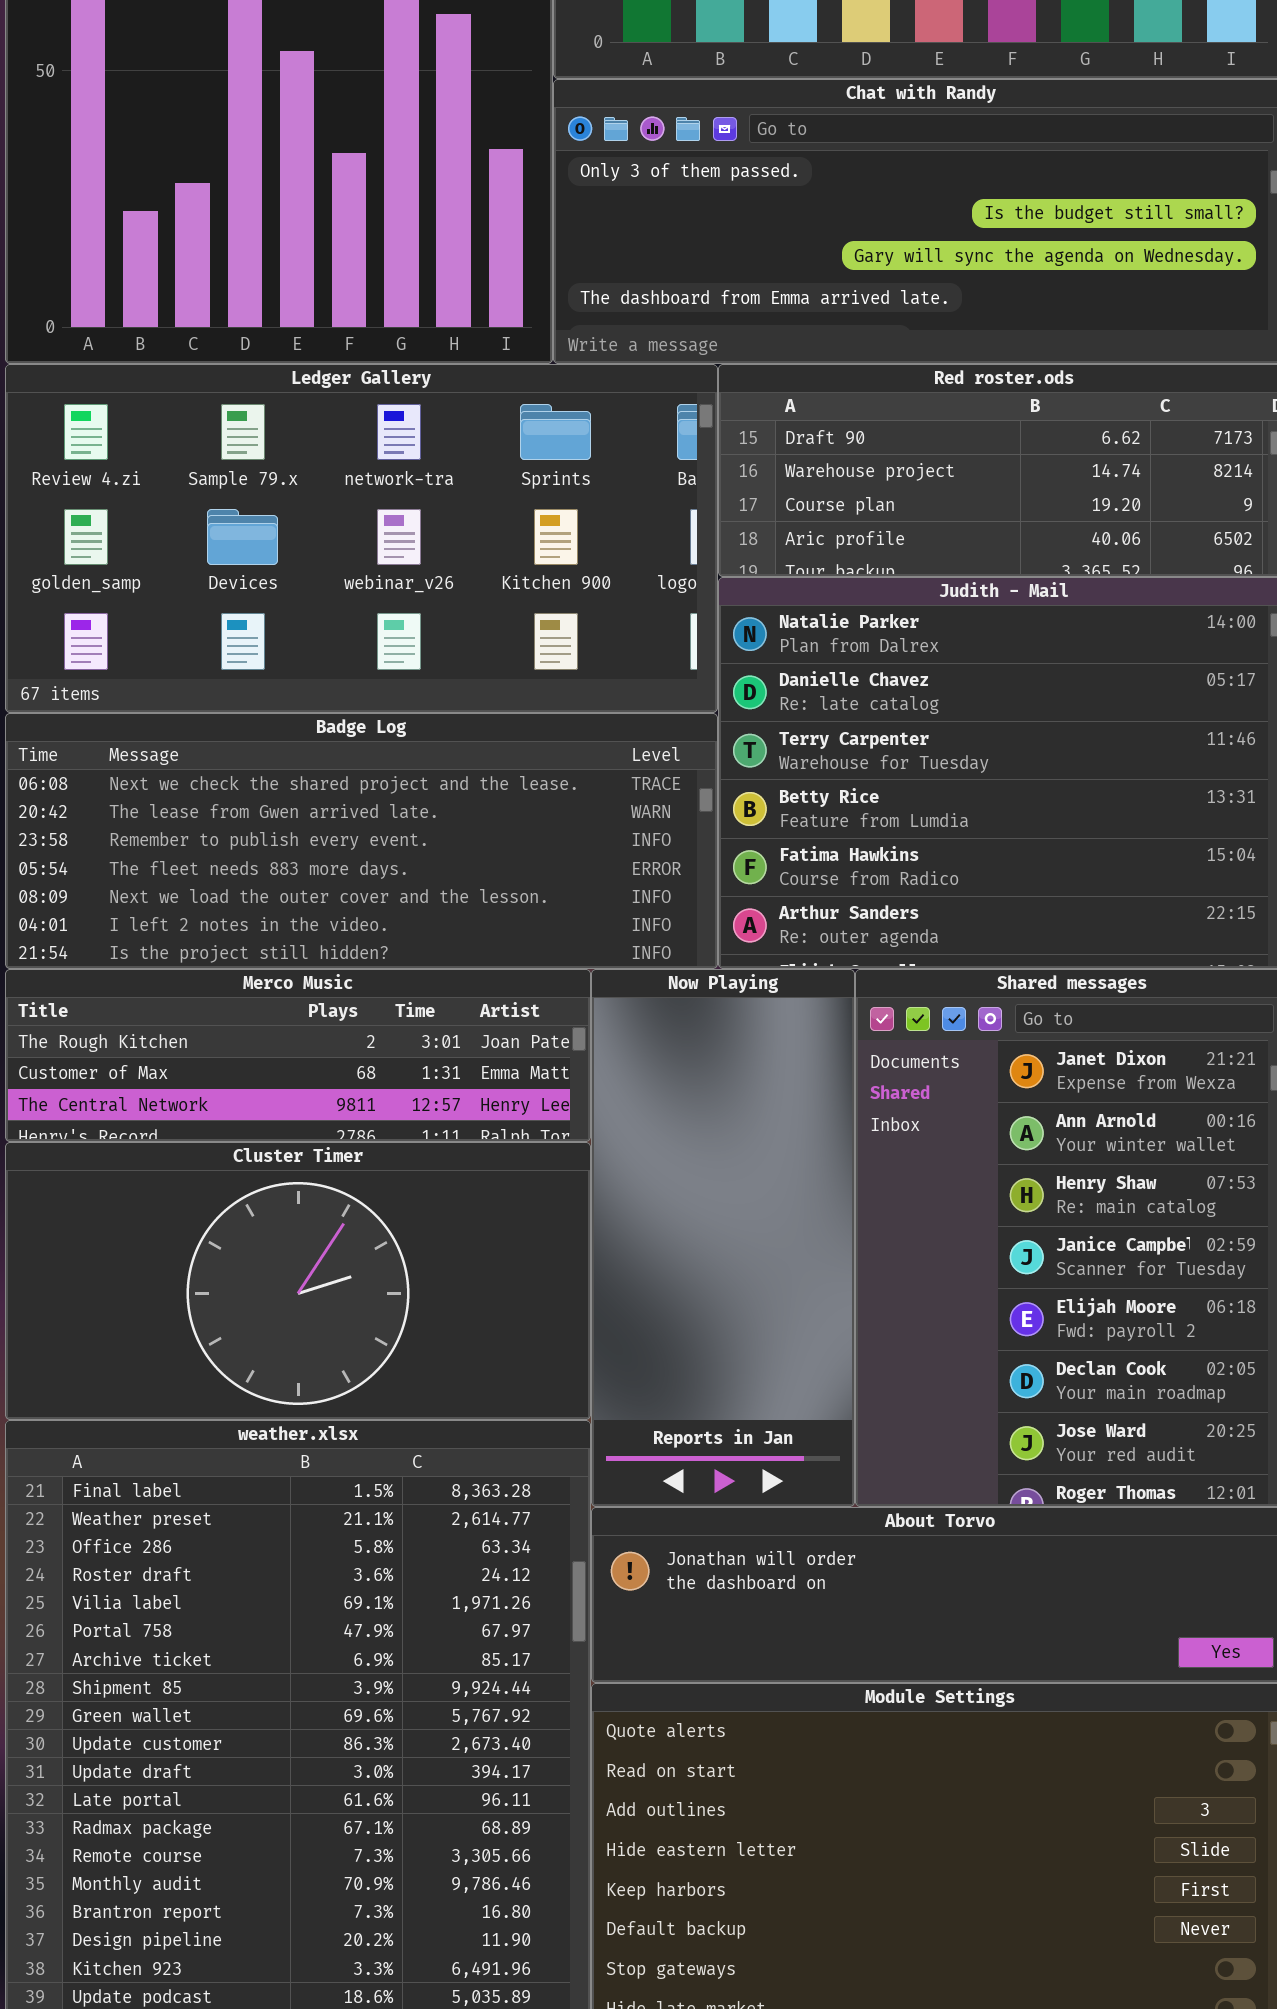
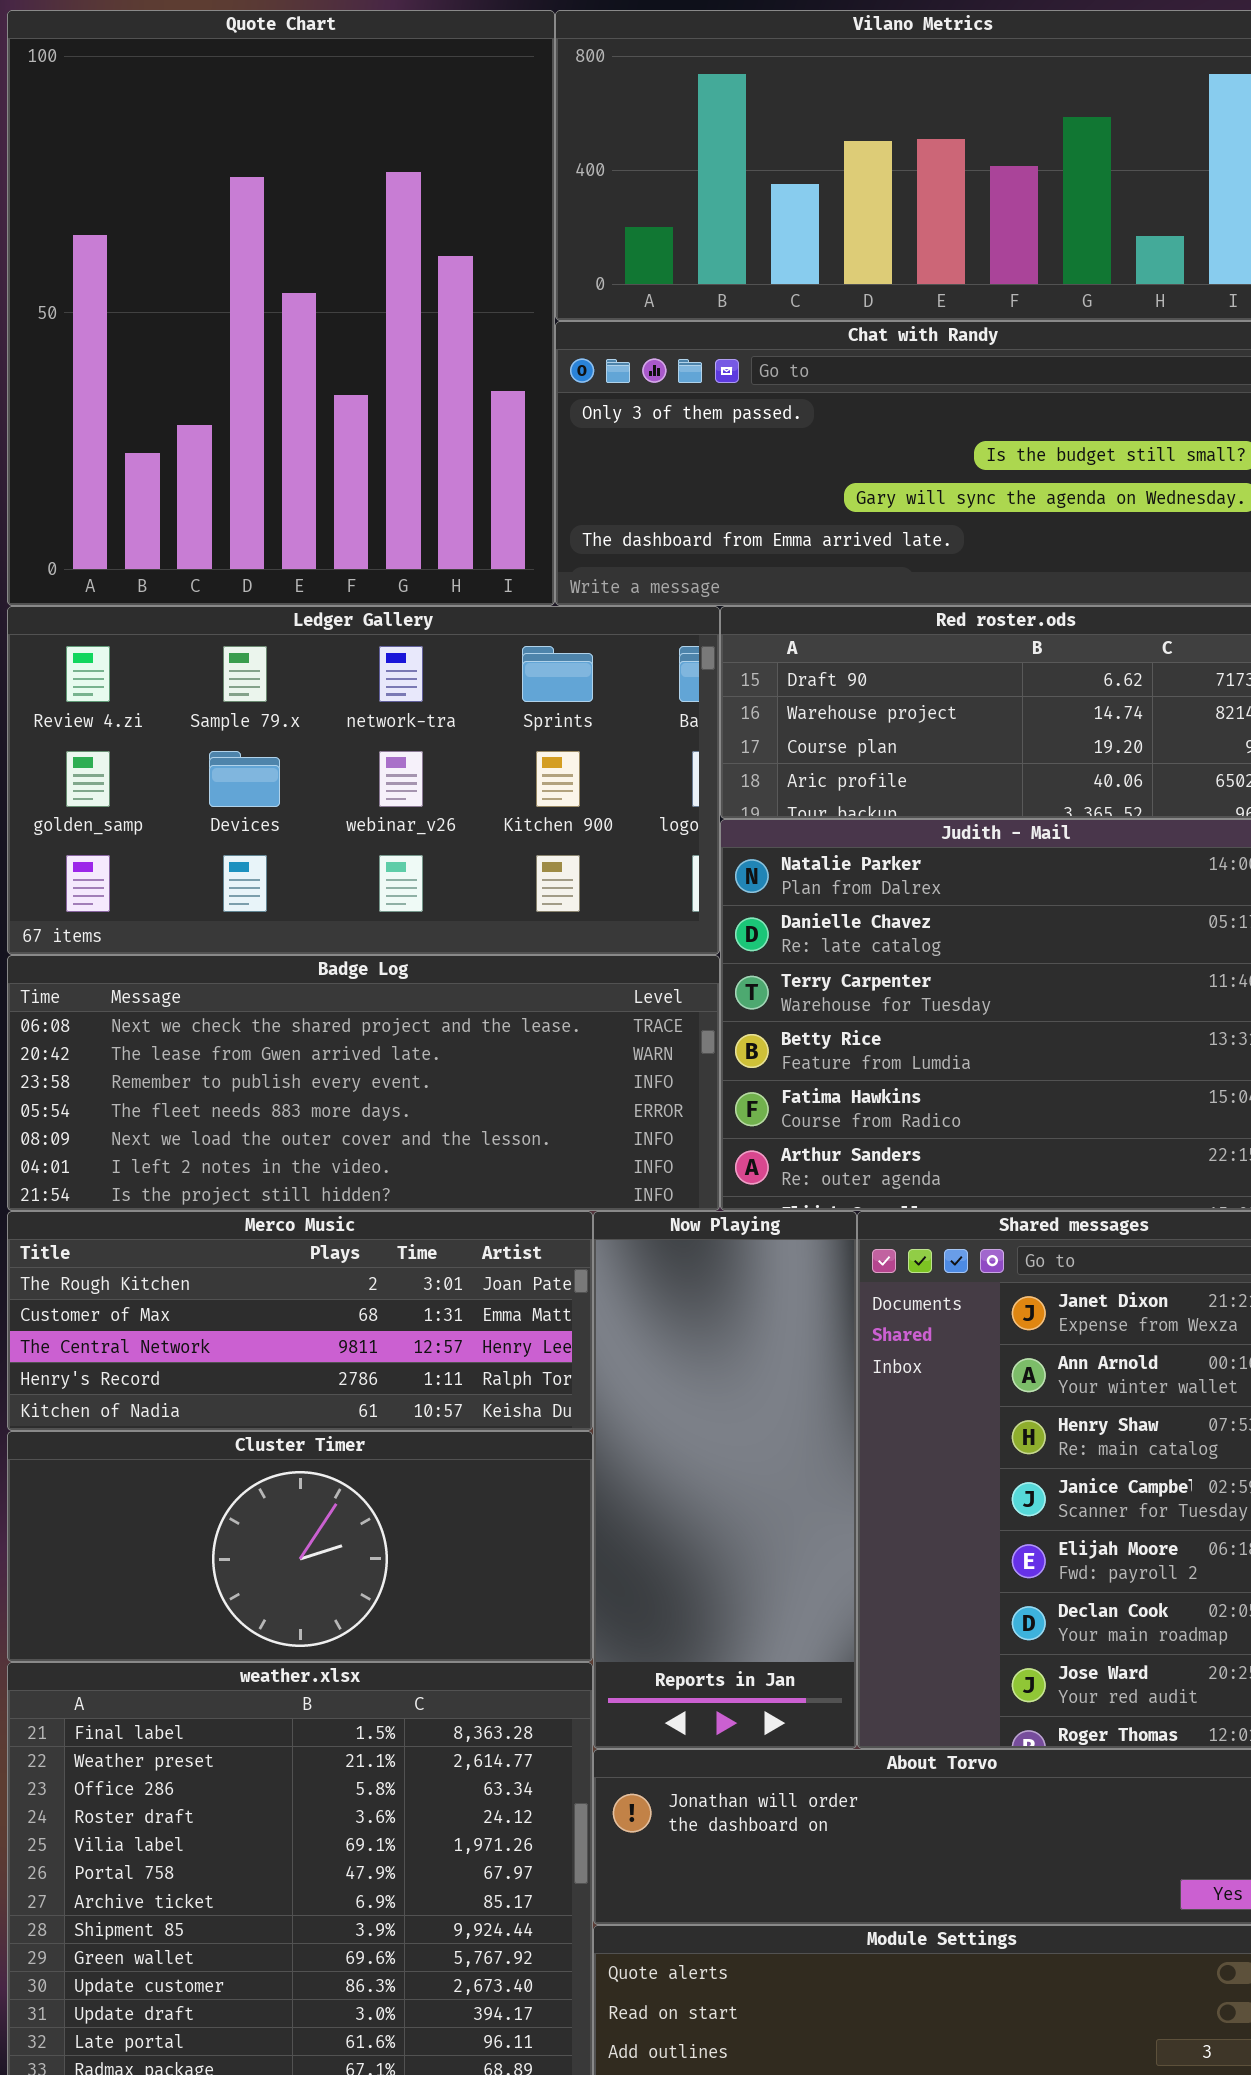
Merco Music: [5,969,591,1142] -> [7,1211,593,1431], resized
Cluster Timer: [5,1142,591,1420] -> [7,1431,593,1662], resized

